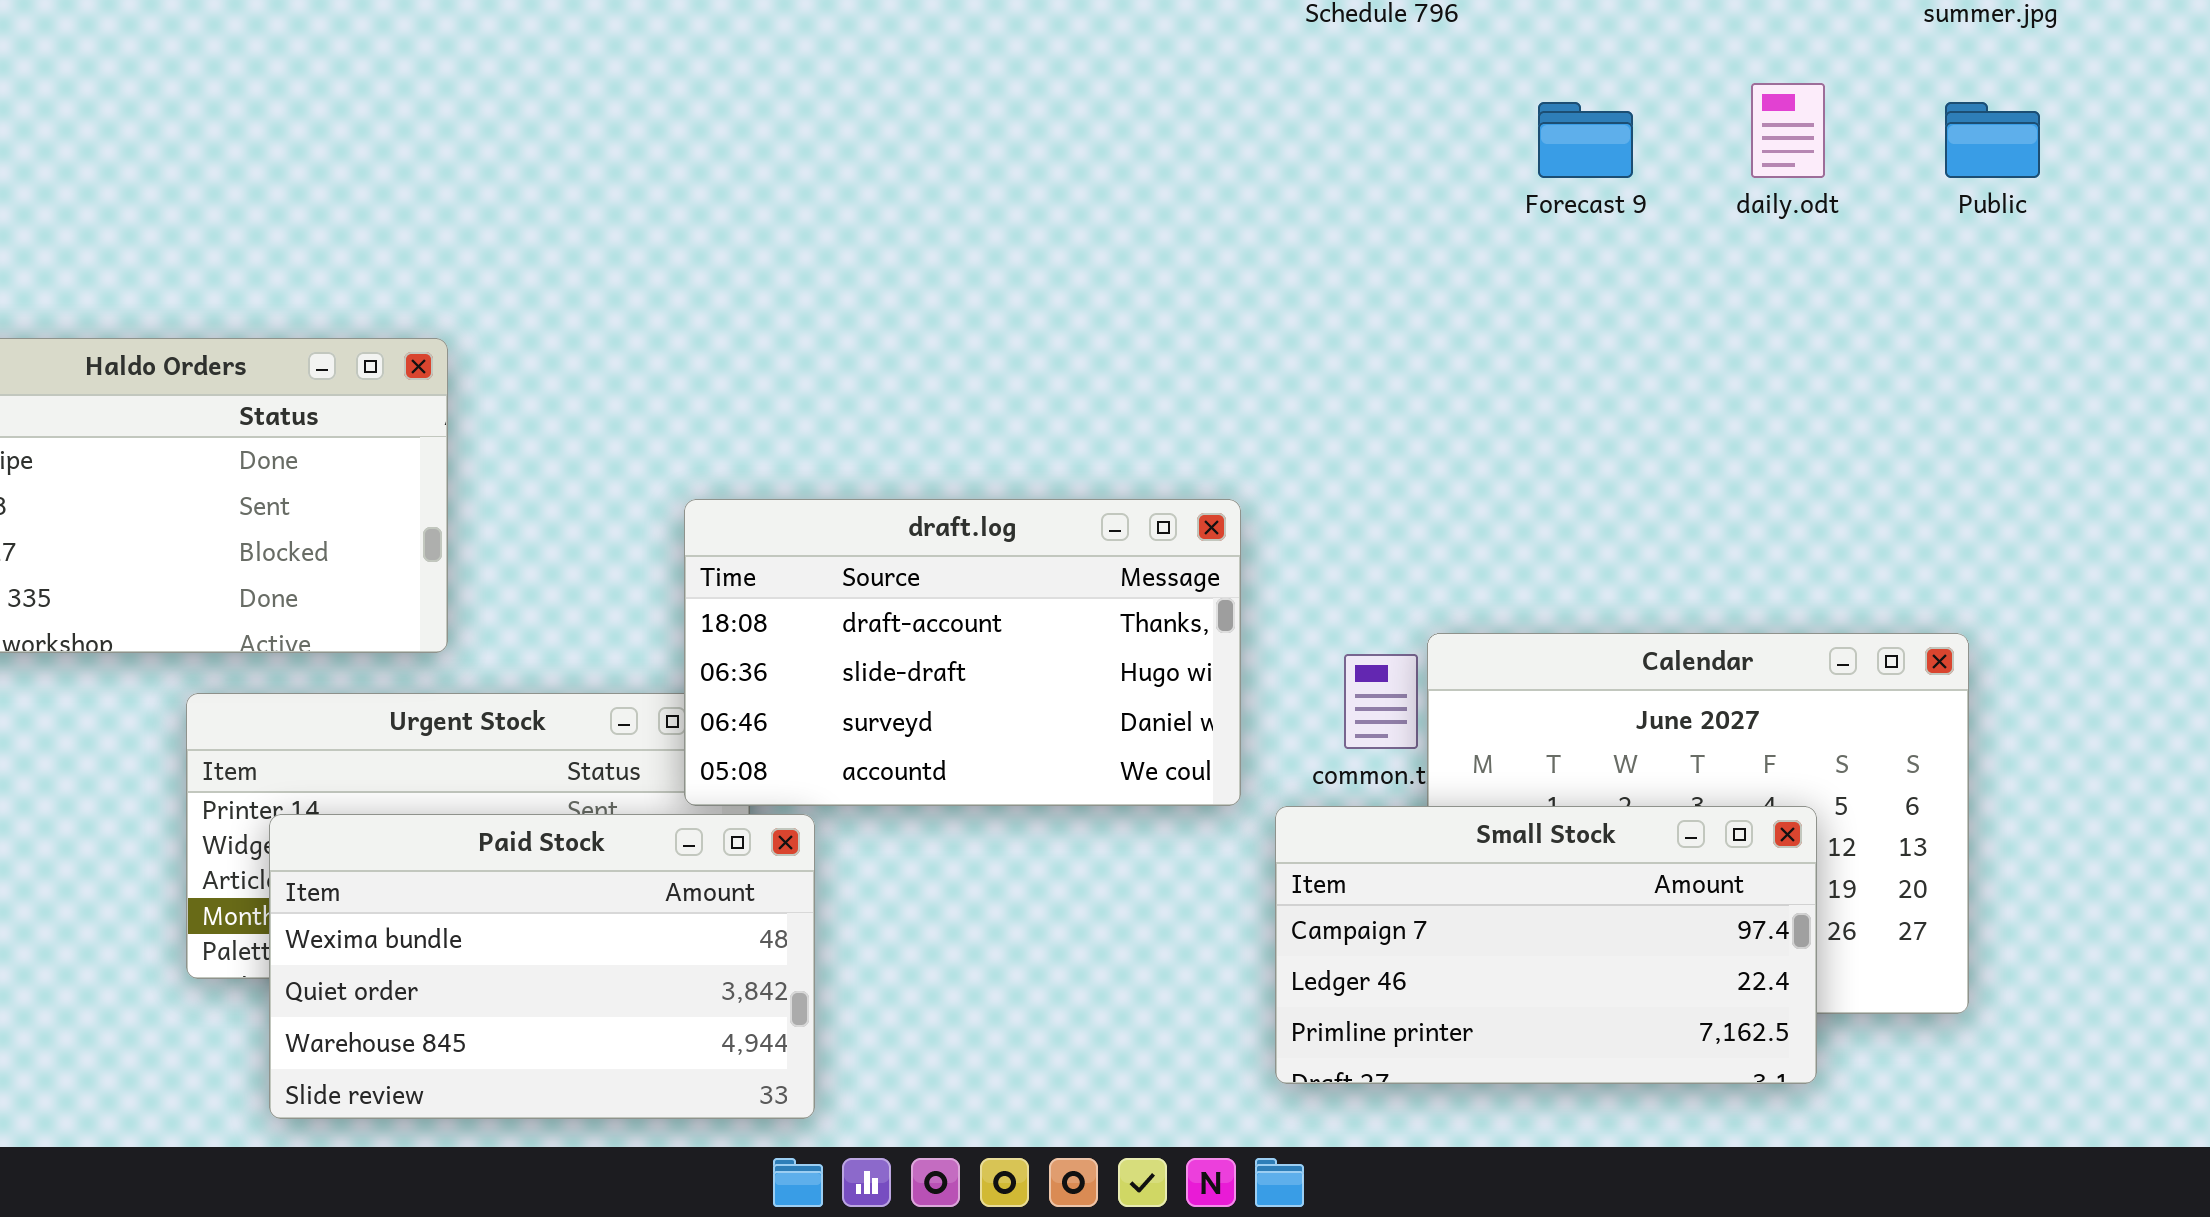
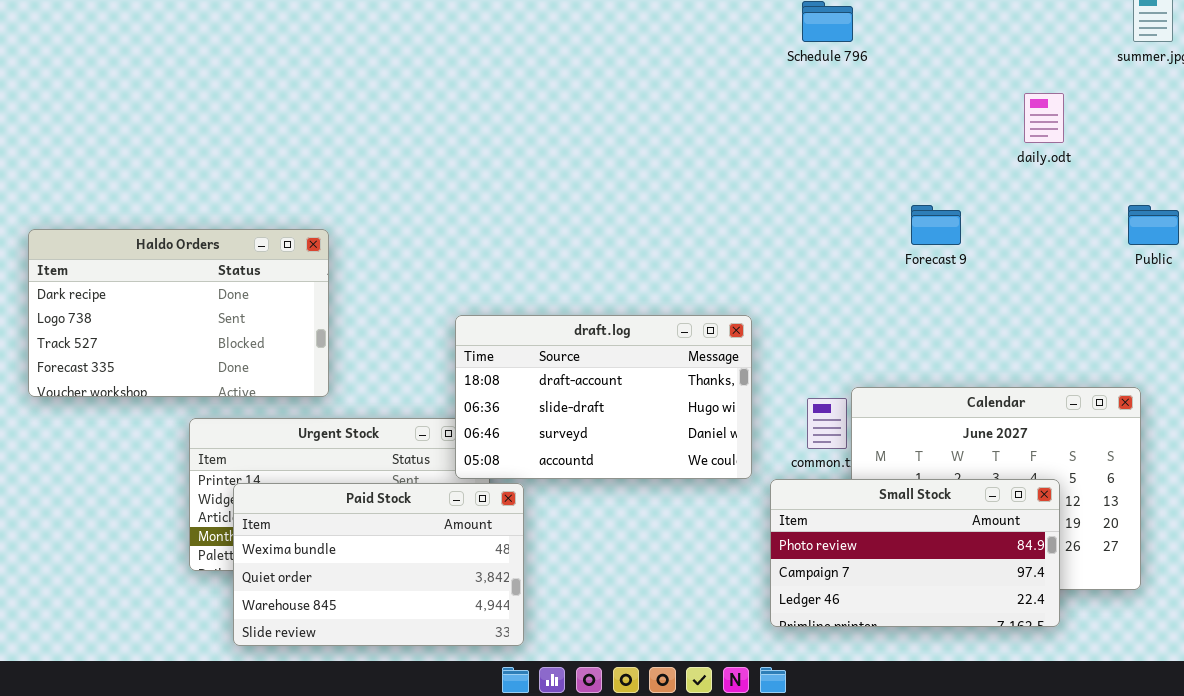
Forecast 9: [1538,102,1633,178] -> [911,205,961,245], moved
Public: [1945,102,2040,178] -> [1128,205,1179,245], moved
Small Stock: [1275,806,1817,1084] -> [770,479,1060,627], scrolled up 1 row

